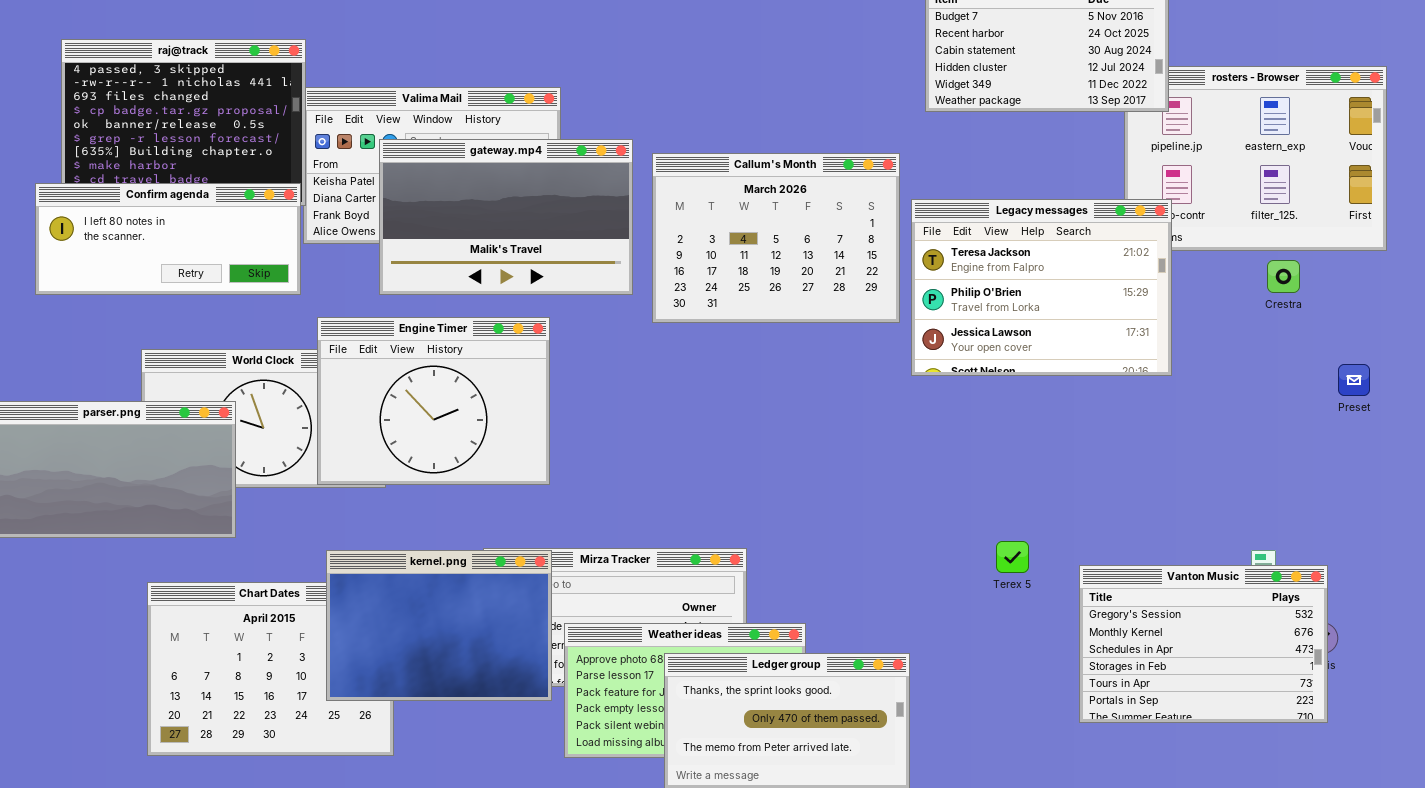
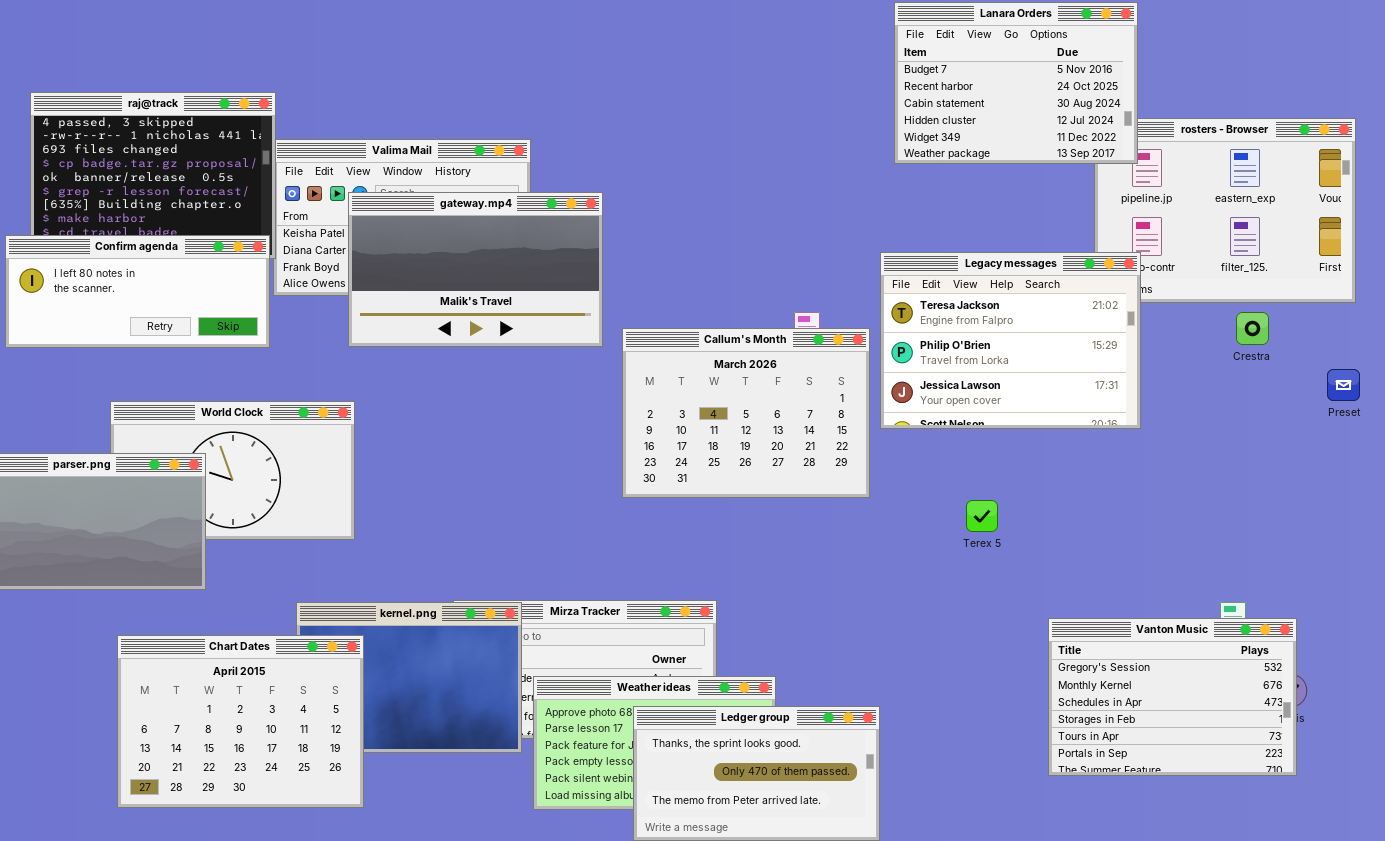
Callum's Month: [652,153,900,323] -> [622,328,870,498], moved
Engine Timer: [317,317,550,485] -> none, closed
Preset: [1338,364,1370,396] -> [1327,369,1360,401], moved
Terex 5: [996,541,1029,573] -> [966,500,998,532], moved
Chart Dates: [147,582,394,756] -> [117,635,364,808], raised

